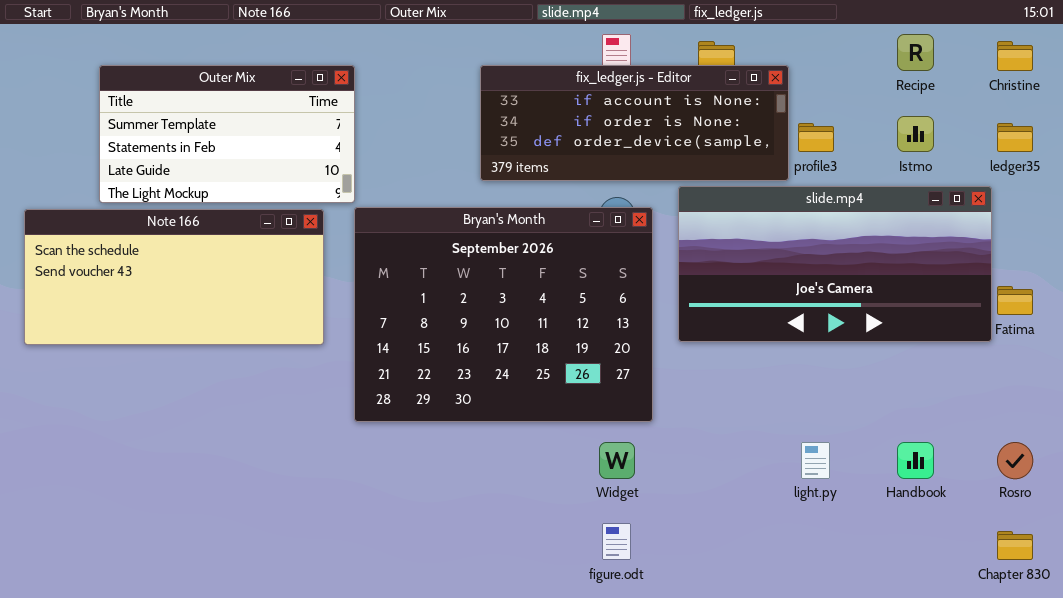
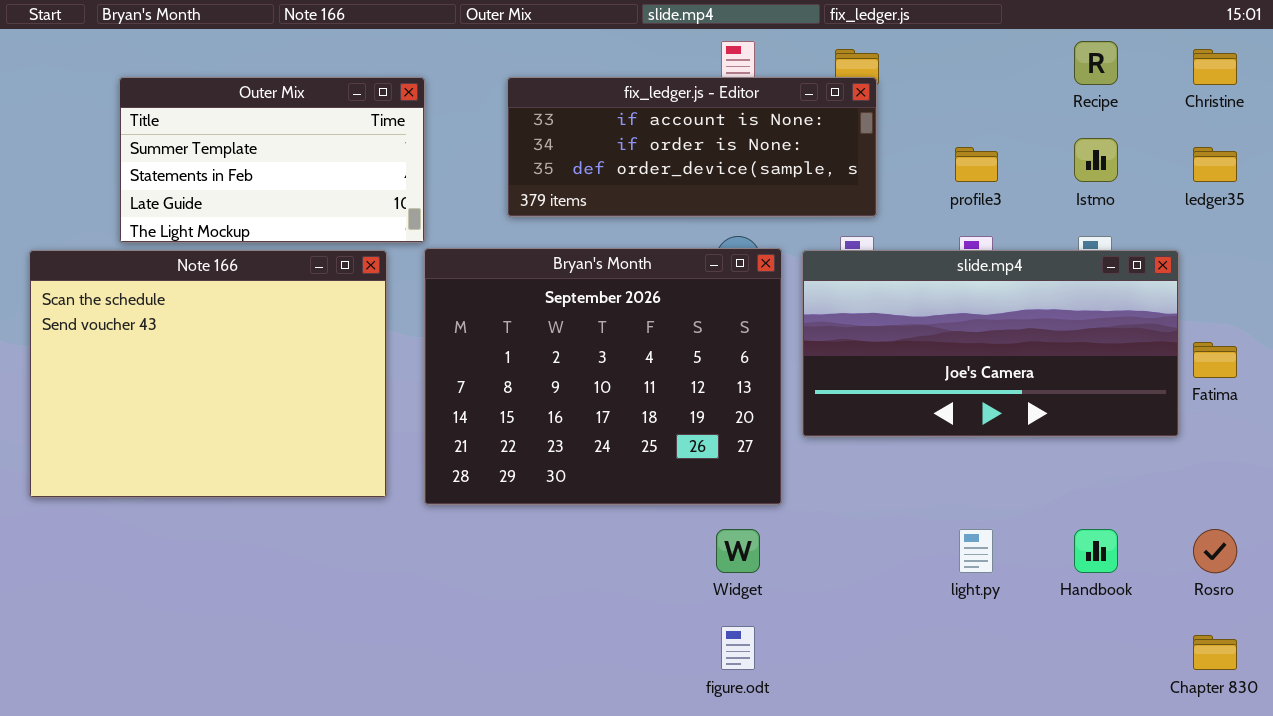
fix_ledger.js - Editor: [480,65,789,181] -> [507,77,877,217], moved
slide.mp4: [678,186,992,342] -> [802,250,1179,437], moved
Note 166: [24,209,324,345] -> [29,250,387,498], resized

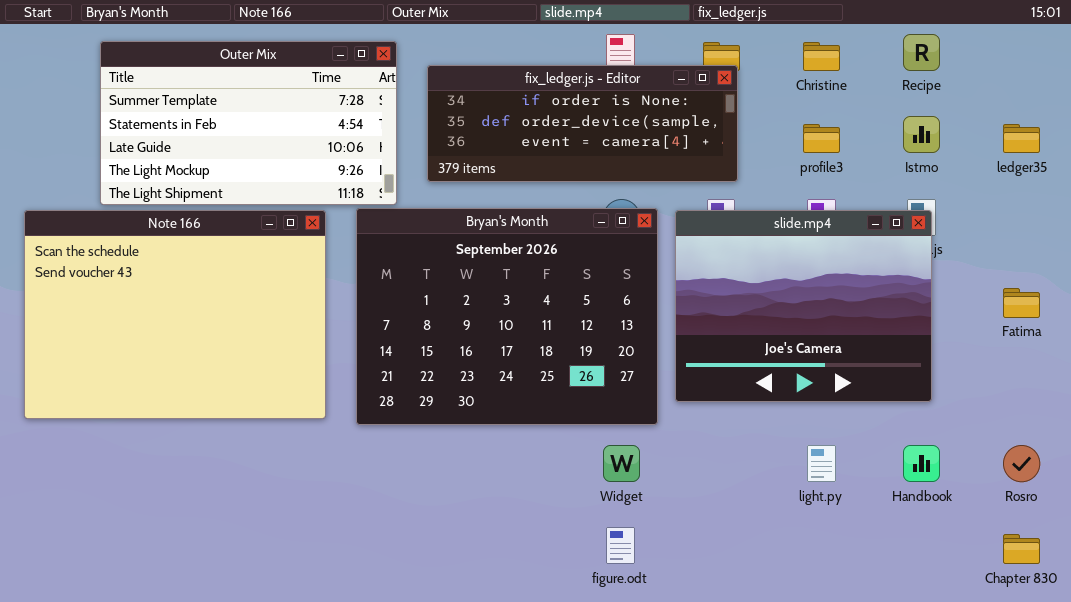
Christine: [1193,49,1237,85] -> [803,42,840,71], moved
Outer Mix: [119,77,425,243] -> [100,41,397,205], resized
fix_ledger.js - Editor: [507,77,877,217] -> [427,65,738,182], scrolled down 1 row
slide.mp4: [802,250,1179,437] -> [675,210,932,402], resized

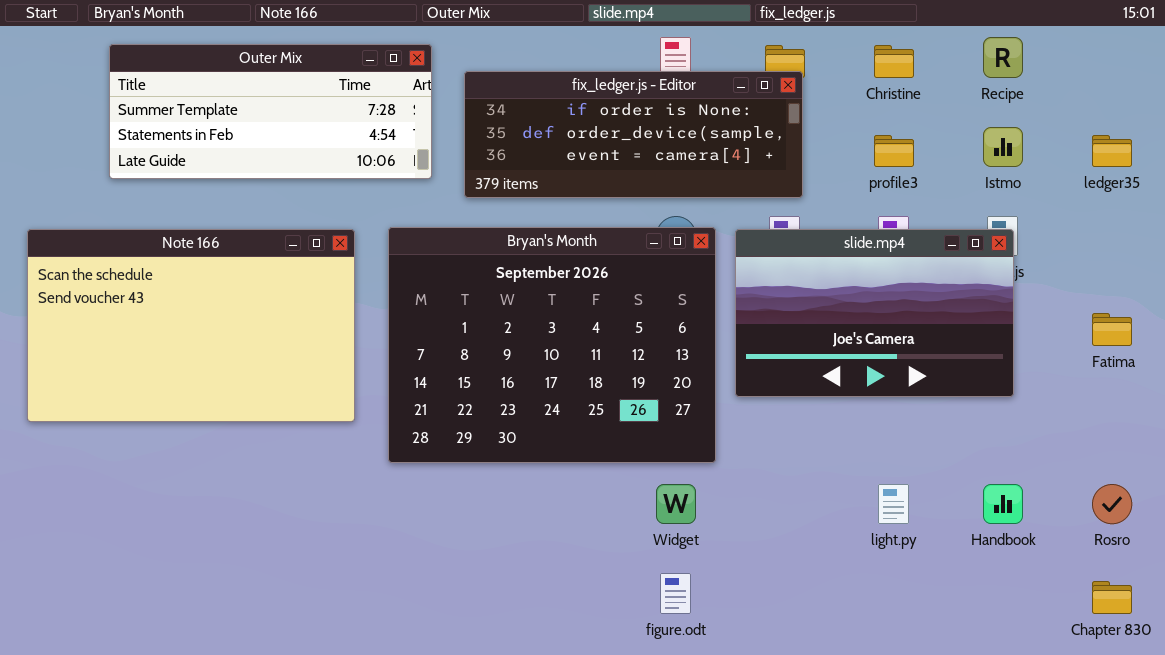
Outer Mix: [100,41,397,205] -> [109,44,432,179], resized
Note 166: [24,210,326,419] -> [27,229,355,422], resized
slide.mp4: [675,210,932,402] -> [735,229,1014,397], resized

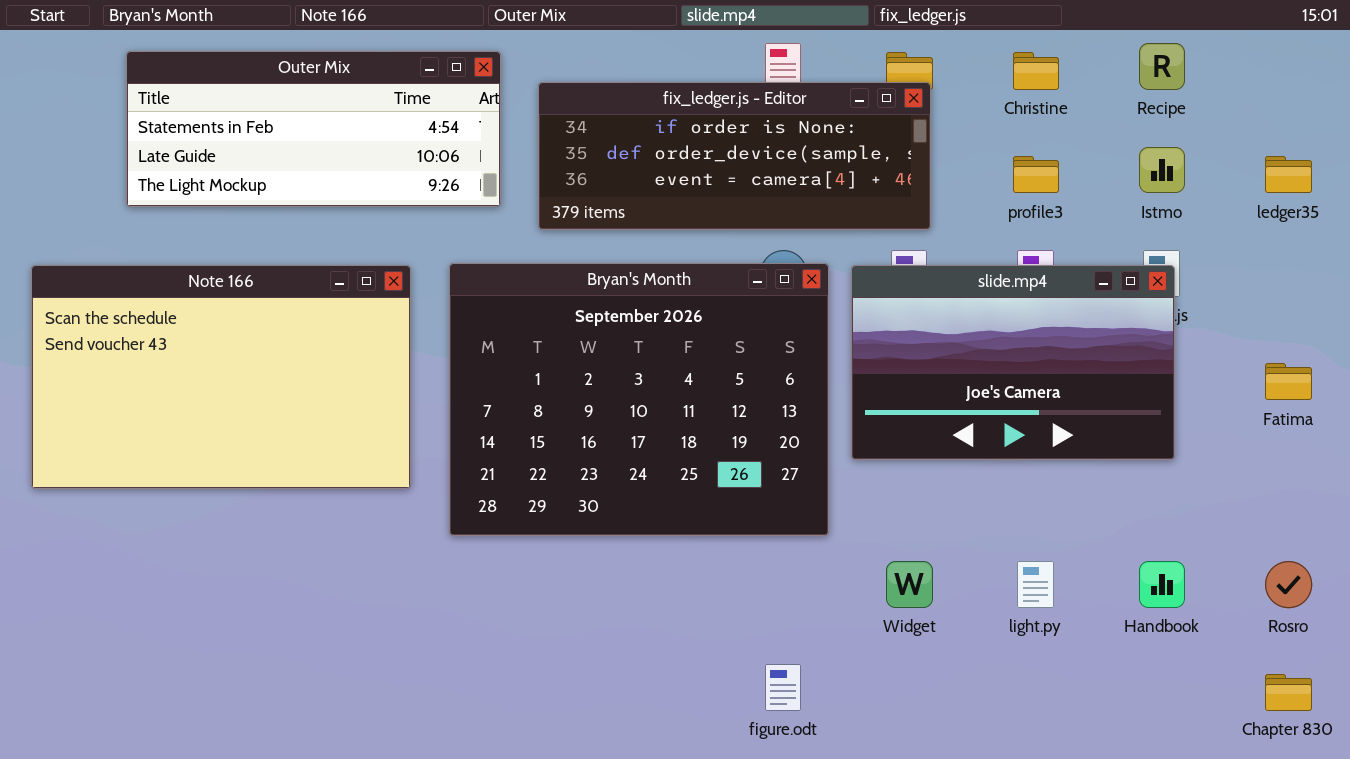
Outer Mix: [109,44,432,179] -> [126,51,501,207], scrolled down 1 row
Widget: [656,484,696,524] -> [886,561,933,608], moved

